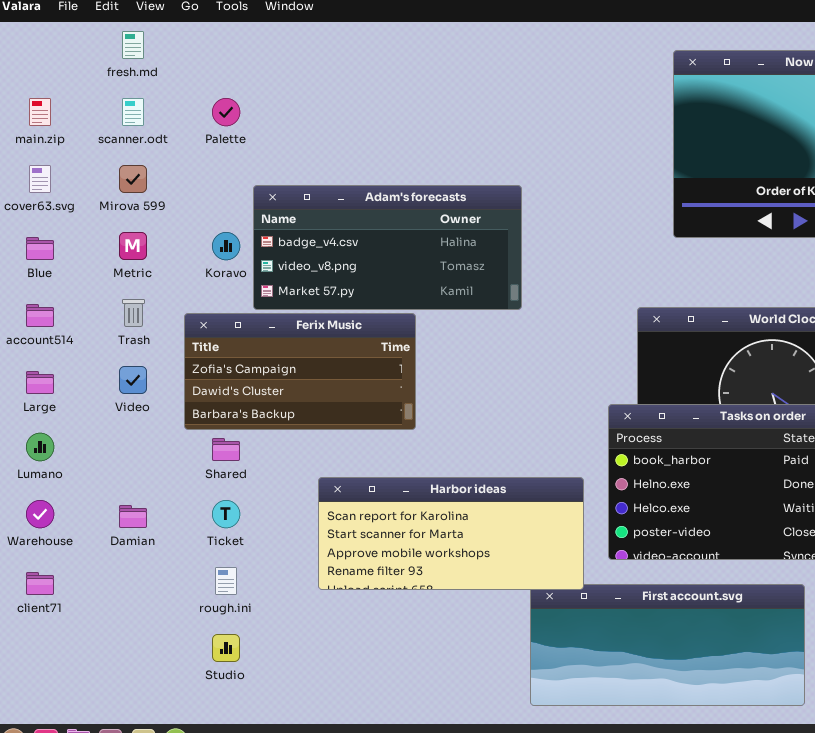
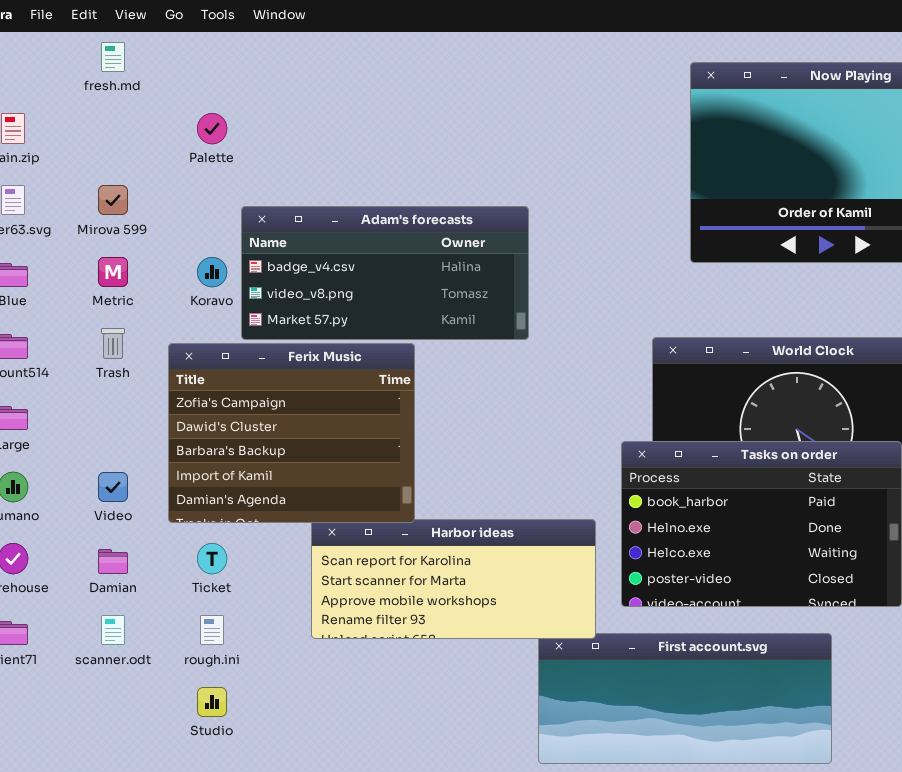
scanner.odt: [122,98,144,126] -> [101,615,125,645], moved
Ferix Music: [184,313,416,430] -> [168,343,415,523], resized
Video: [119,366,147,394] -> [98,472,128,502], moved

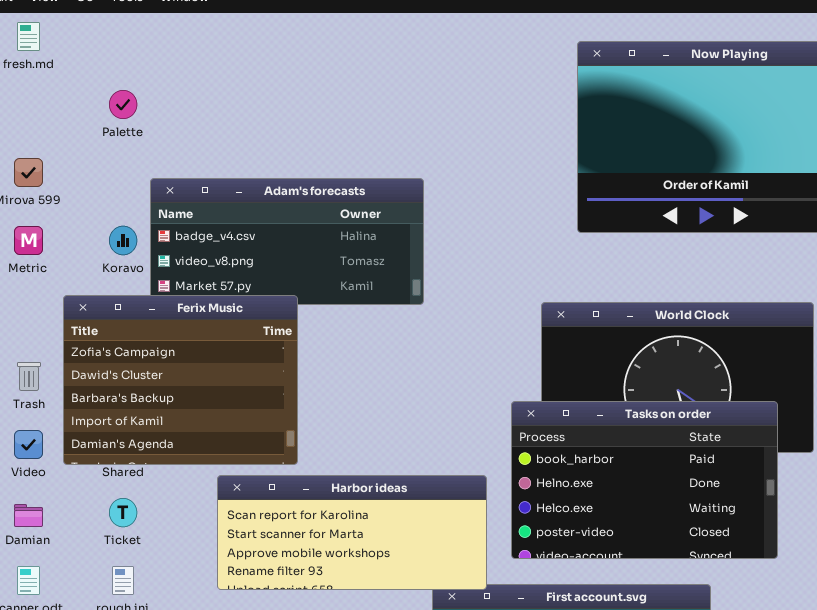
Trash: [101,328,125,359] -> [17,362,41,391], moved
Ferix Music: [168,343,415,523] -> [63,295,298,465], moved

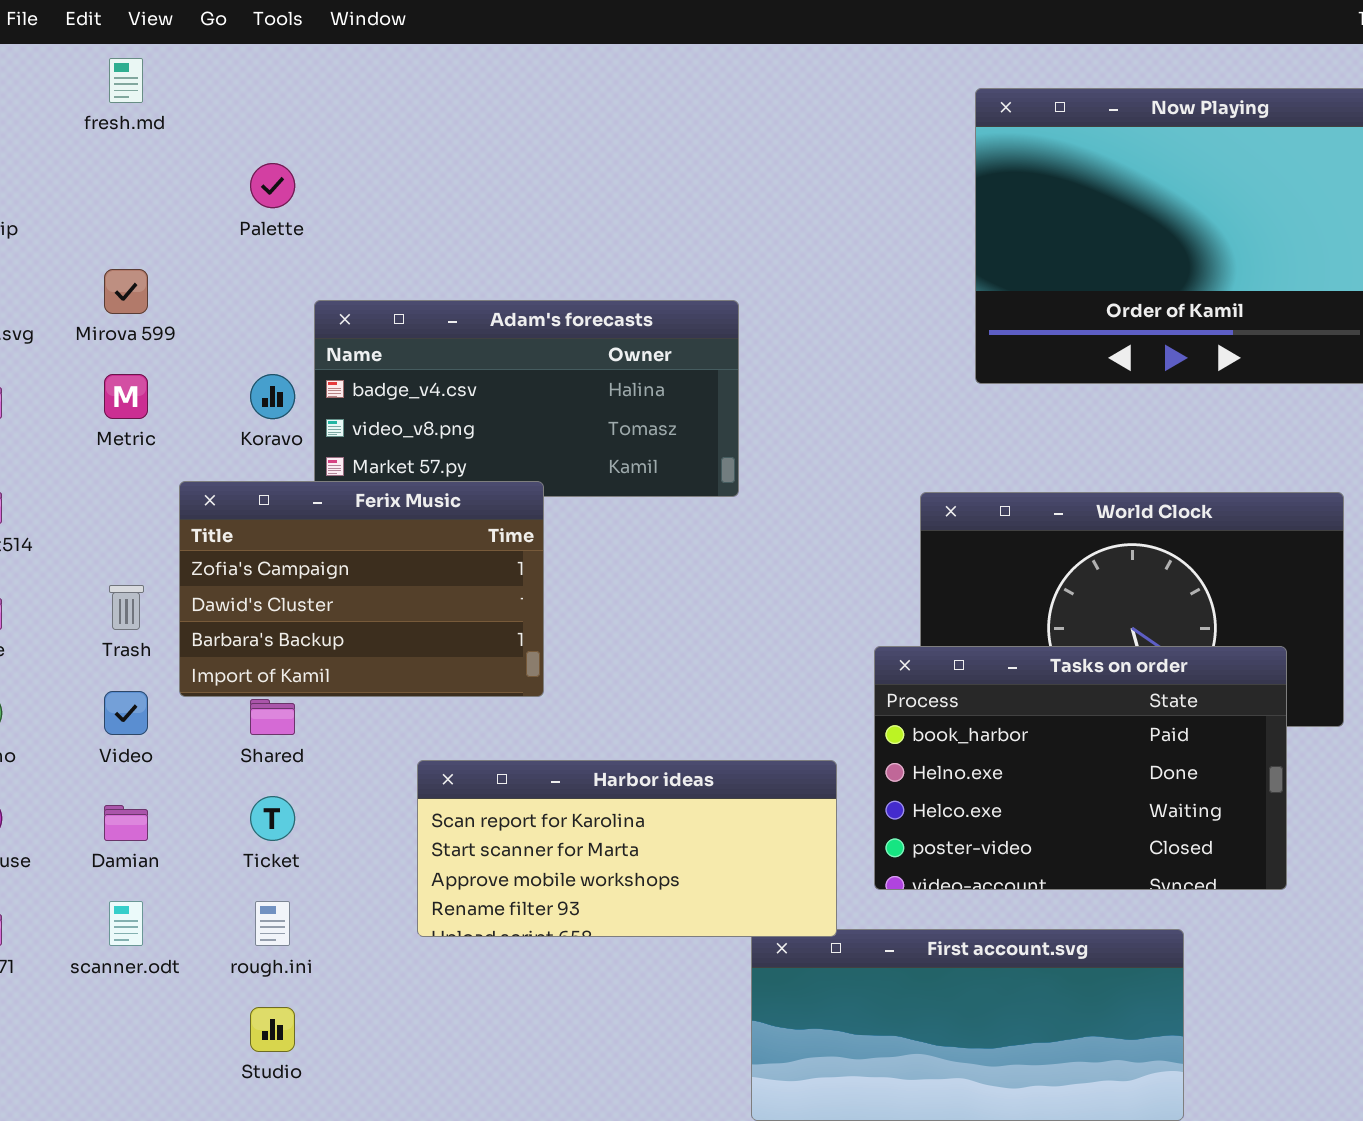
Ferix Music: [63,295,298,465] -> [179,481,544,697], resized

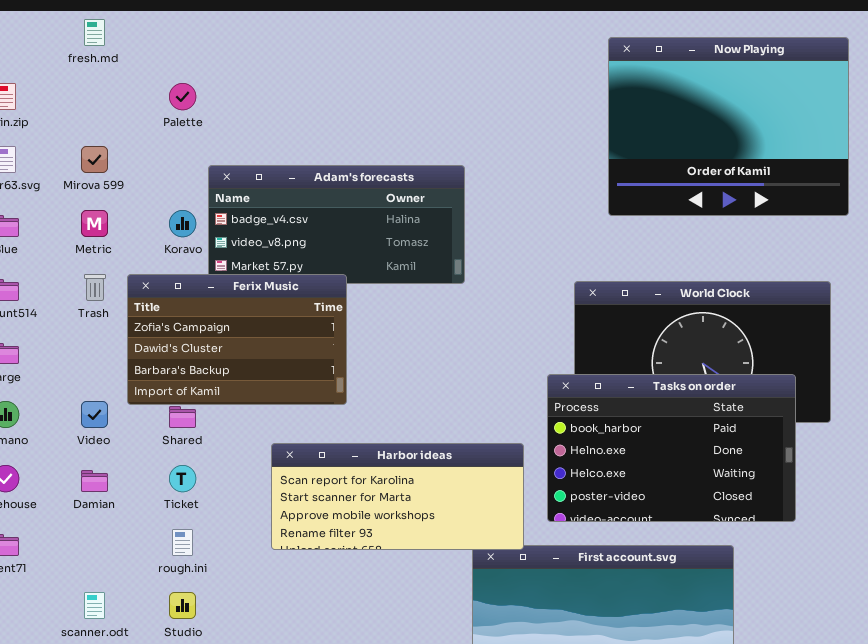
Trash: [109,585,144,630] -> [84,274,106,301], moved
scanner.odt: [109,901,143,946] -> [84,592,105,619], moved

